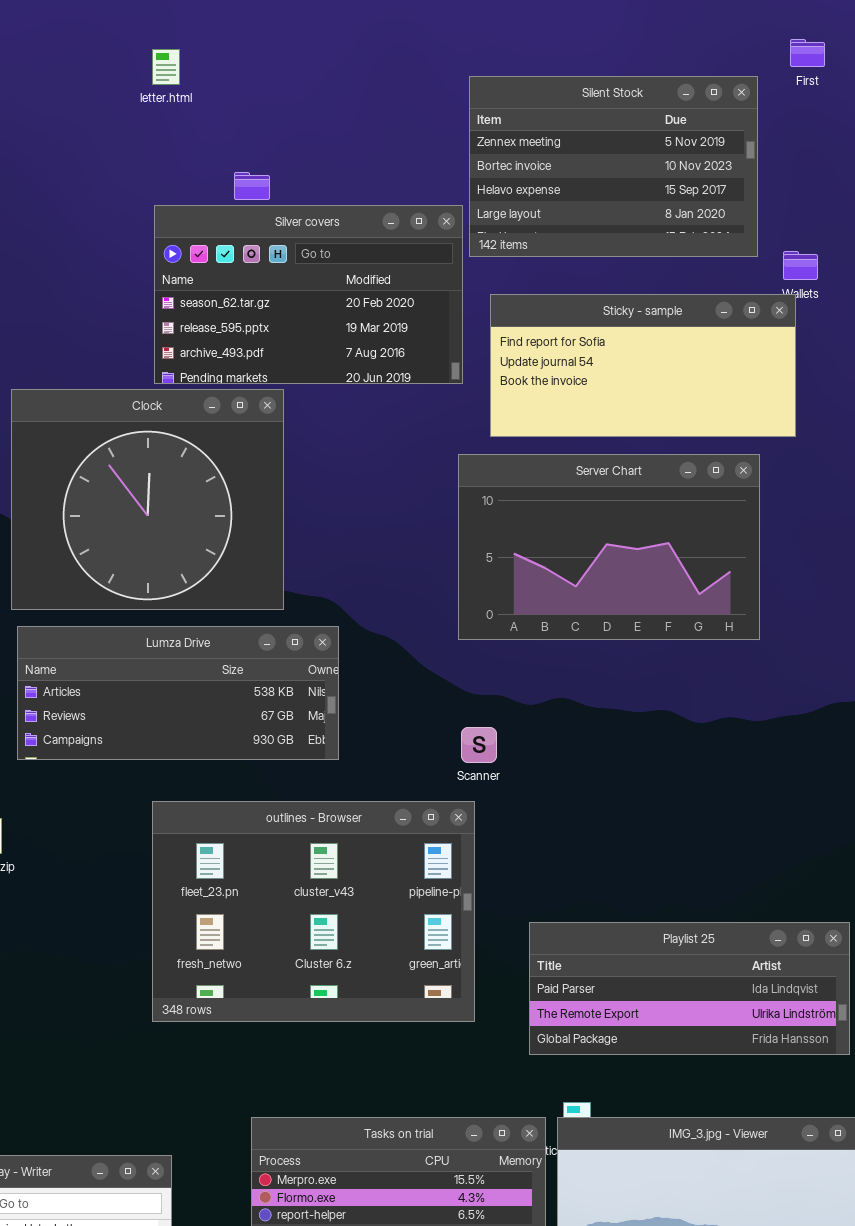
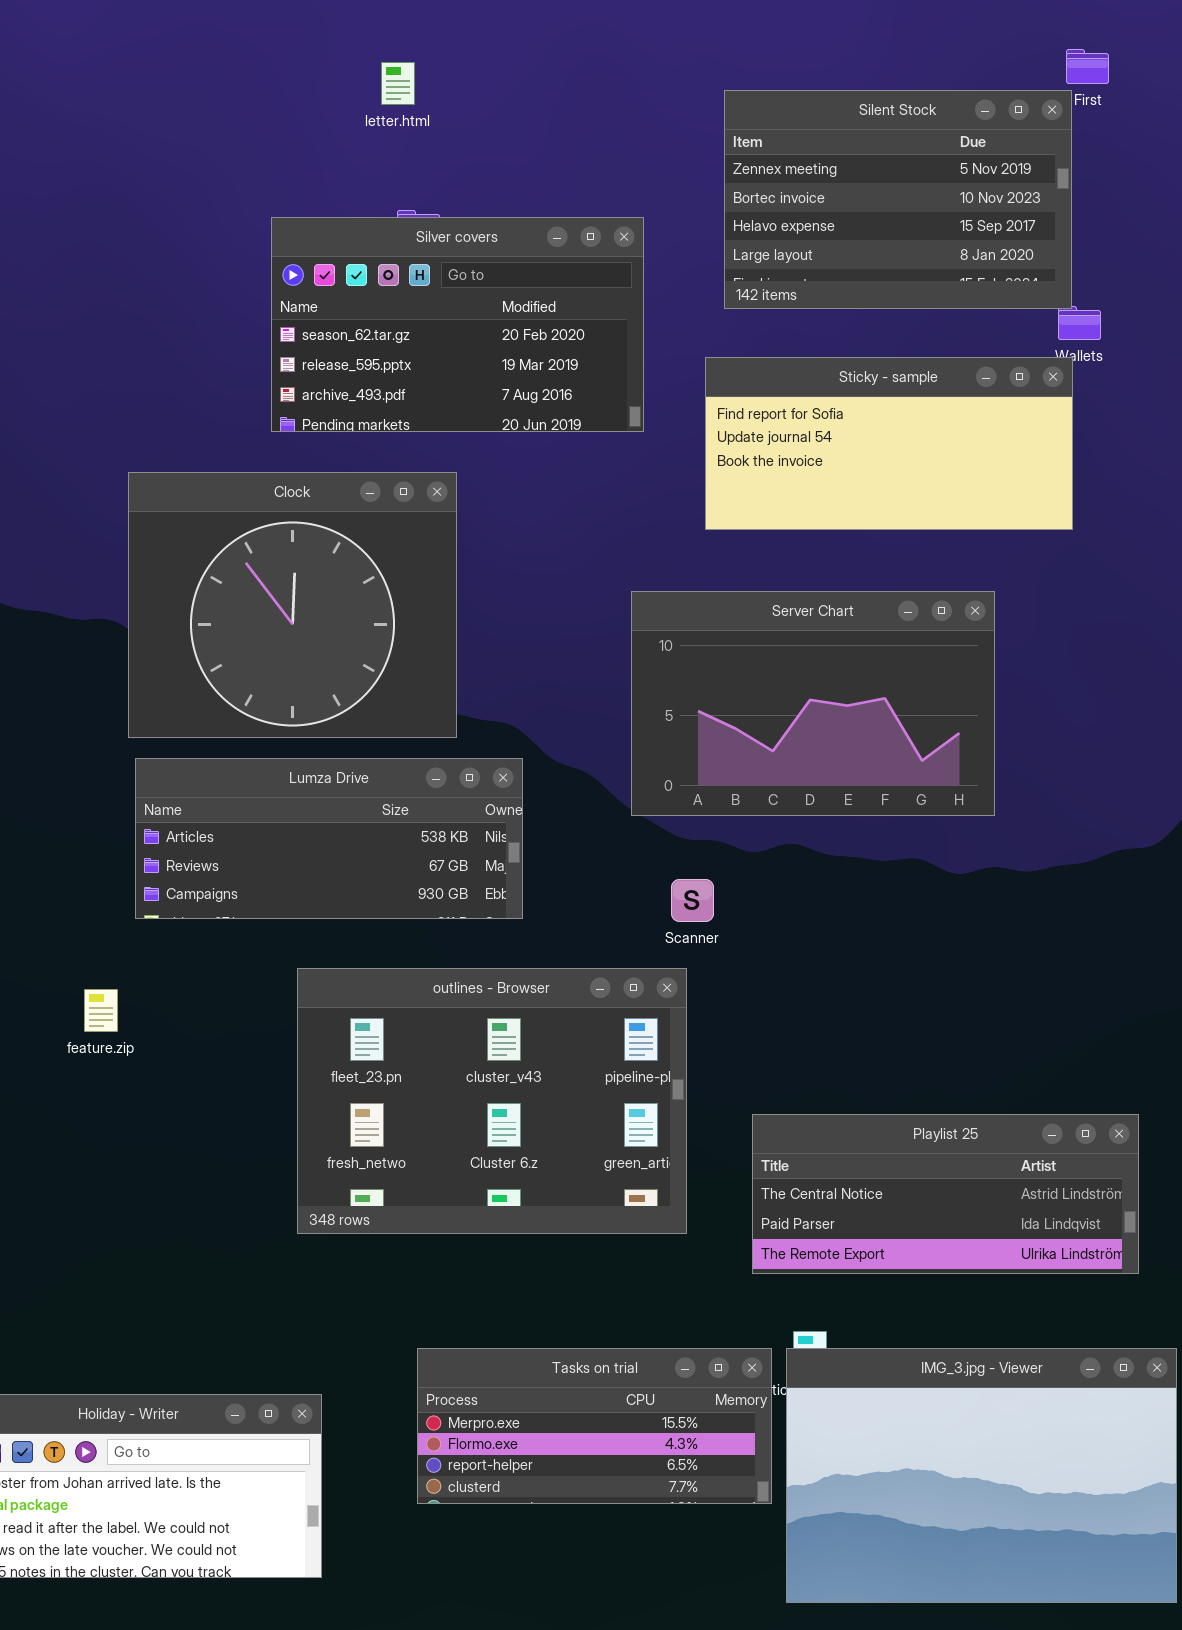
letter.html: [152,49,180,85] -> [381,62,415,105], moved
Silent Stock: [469,76,758,257] -> [724,90,1072,309], moved
Silver covers: [154,205,463,384] -> [271,217,644,432], moved
Server Chart: [458,454,760,640] -> [631,591,995,816], moved
Playlist 25: [529,922,850,1055] -> [752,1114,1139,1274], scrolled up 1 row

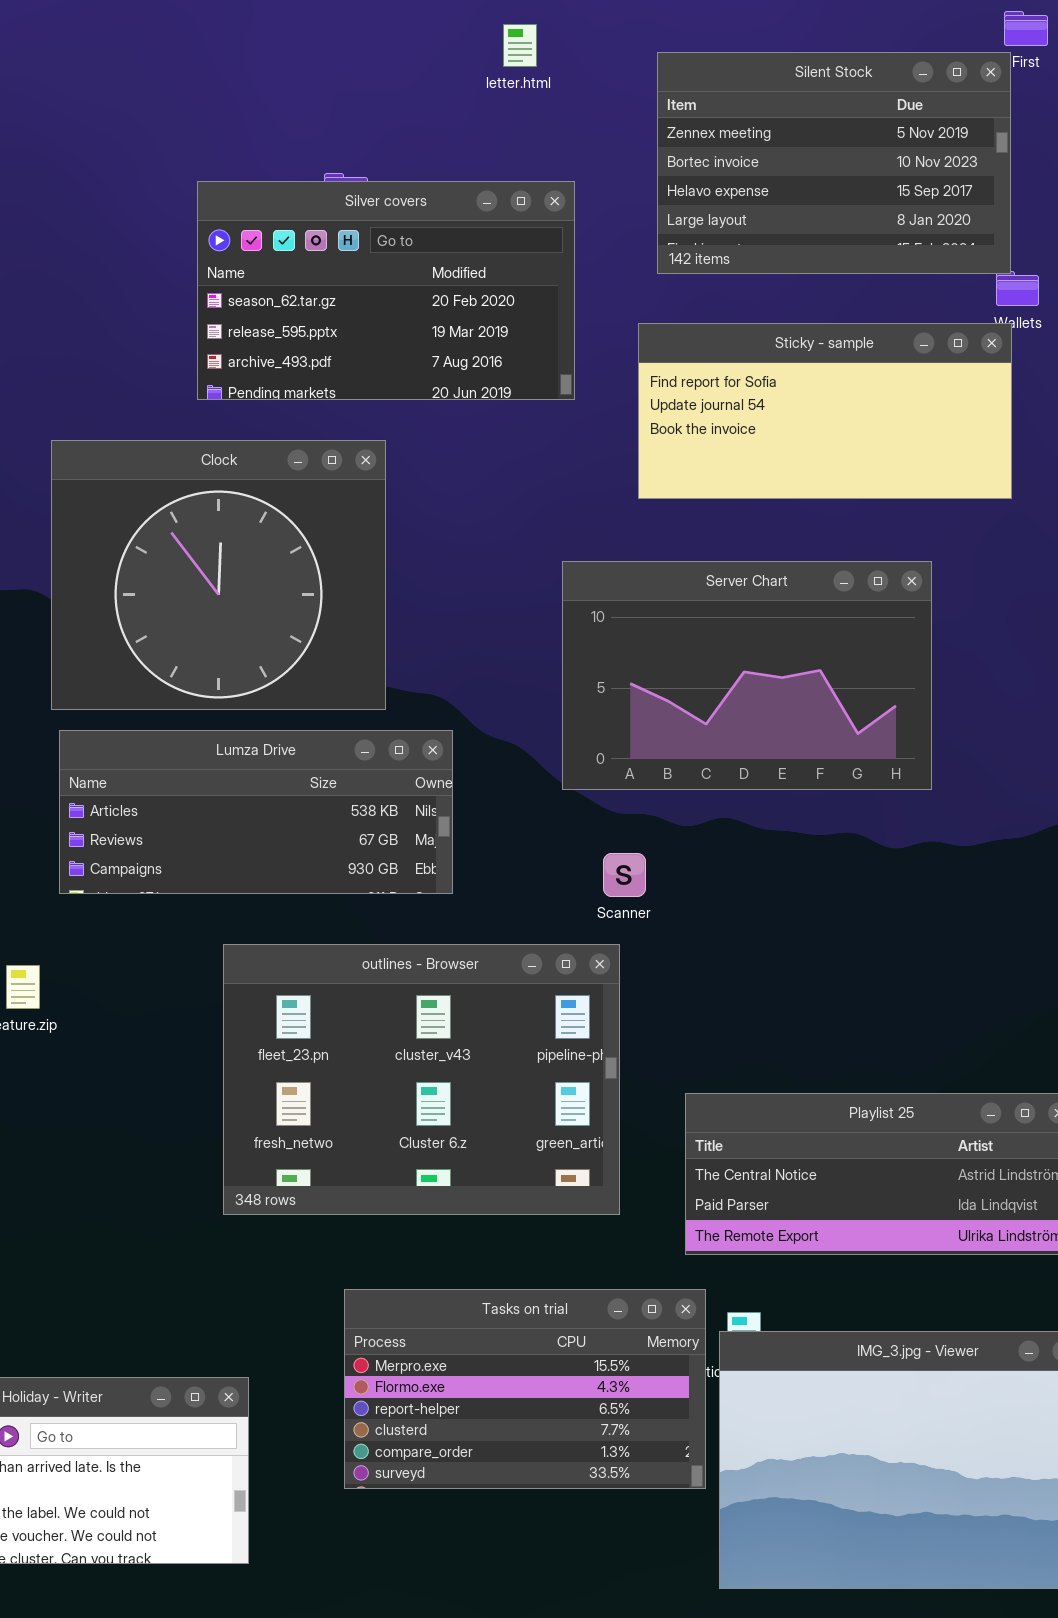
letter.html: [381,62,415,105] -> [503,24,537,67], moved
Tasks on trial: [417,1348,772,1504] -> [344,1289,706,1489], resized

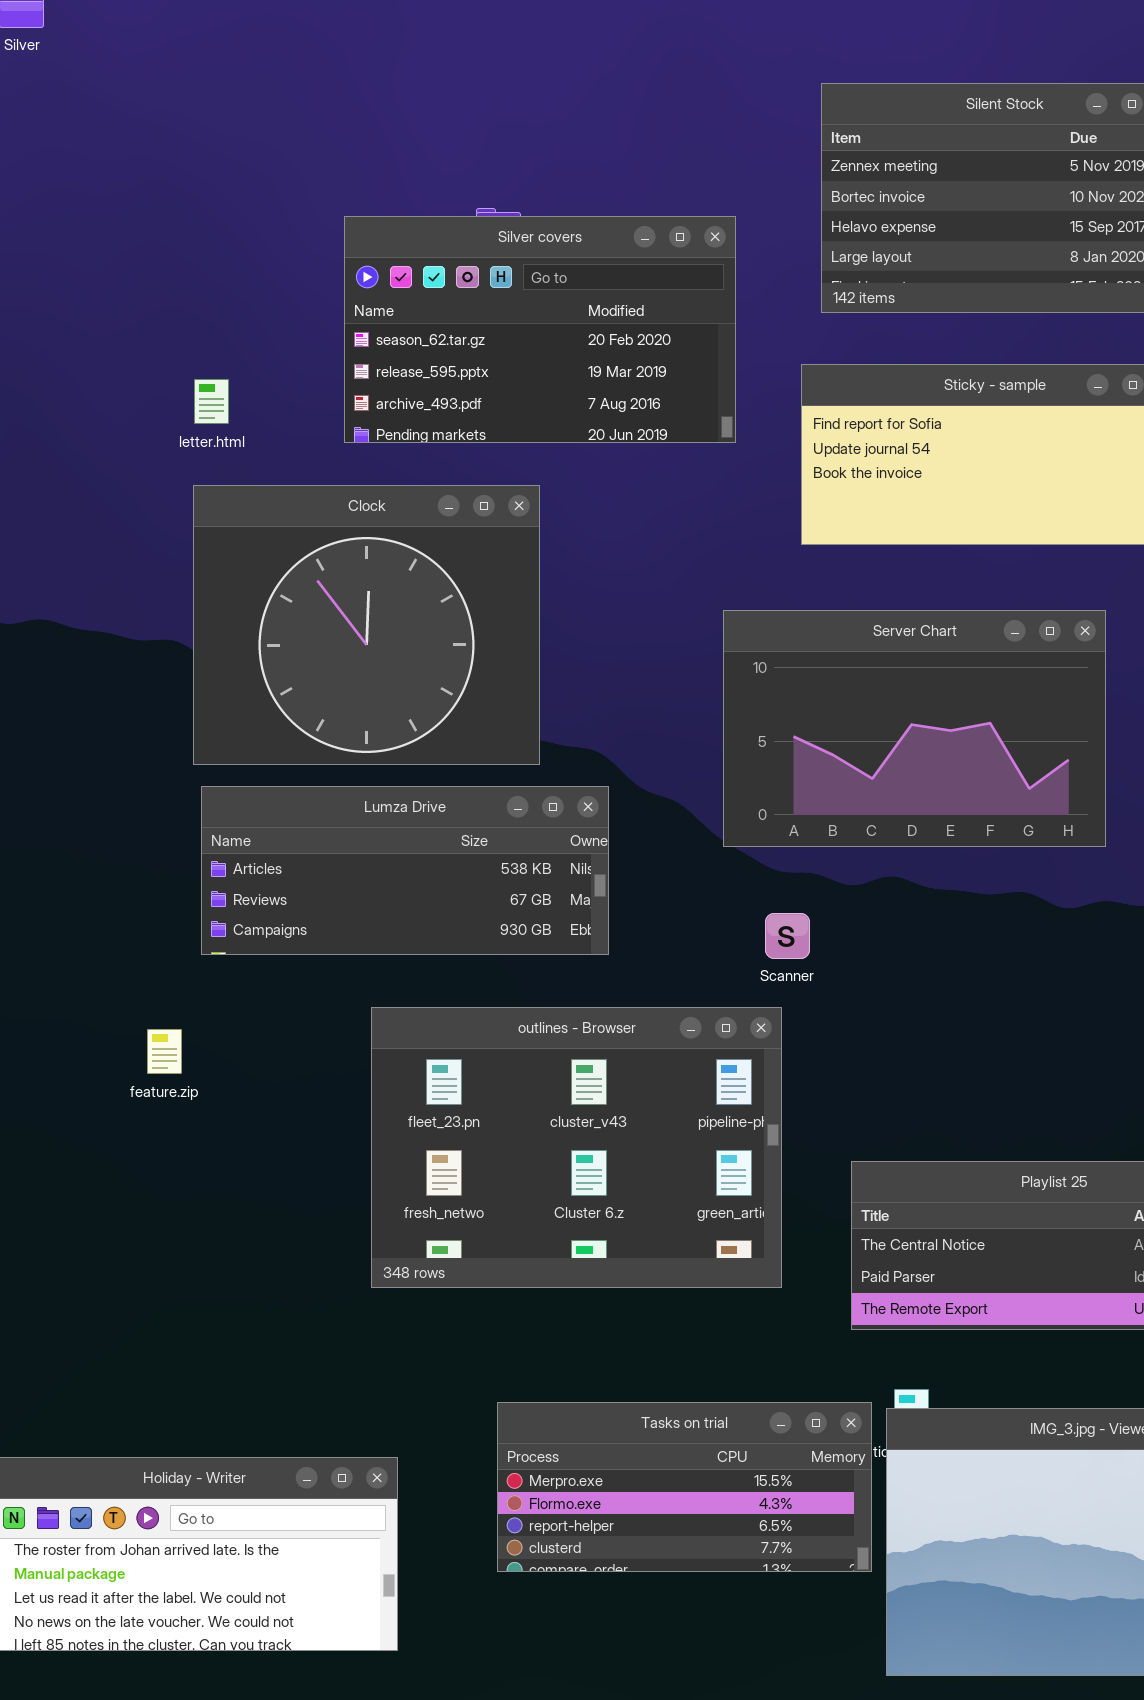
letter.html: [503,24,537,67] -> [194,379,229,424], moved
Tasks on trial: [344,1289,706,1489] -> [497,1402,872,1572], resized

